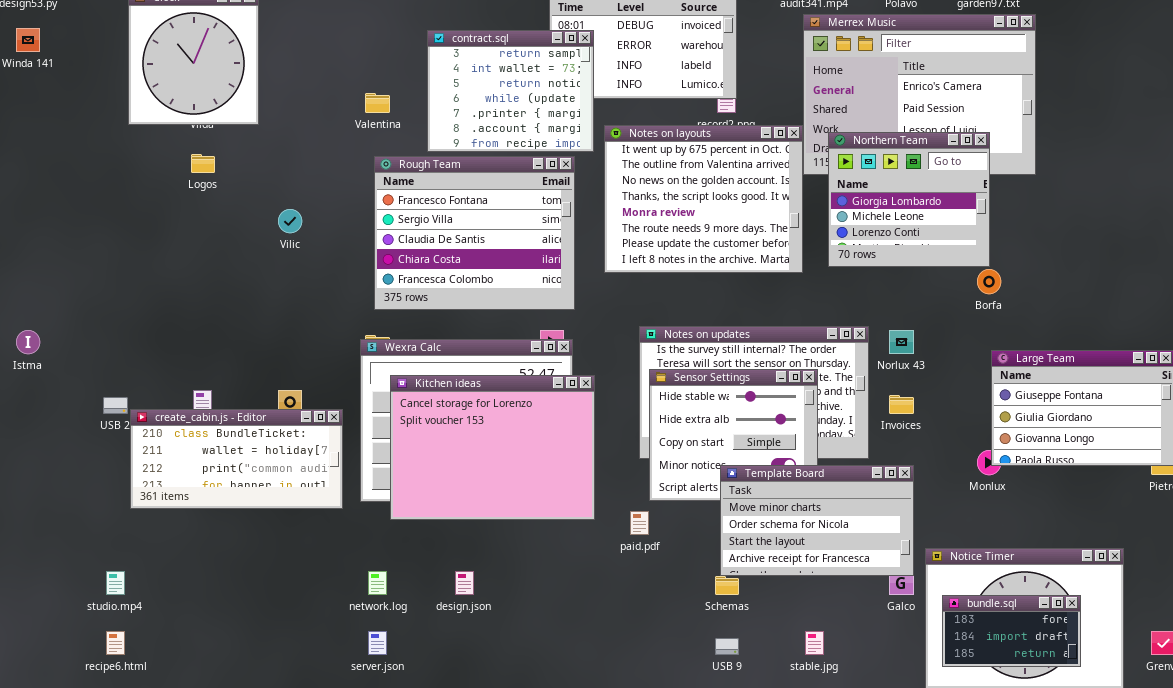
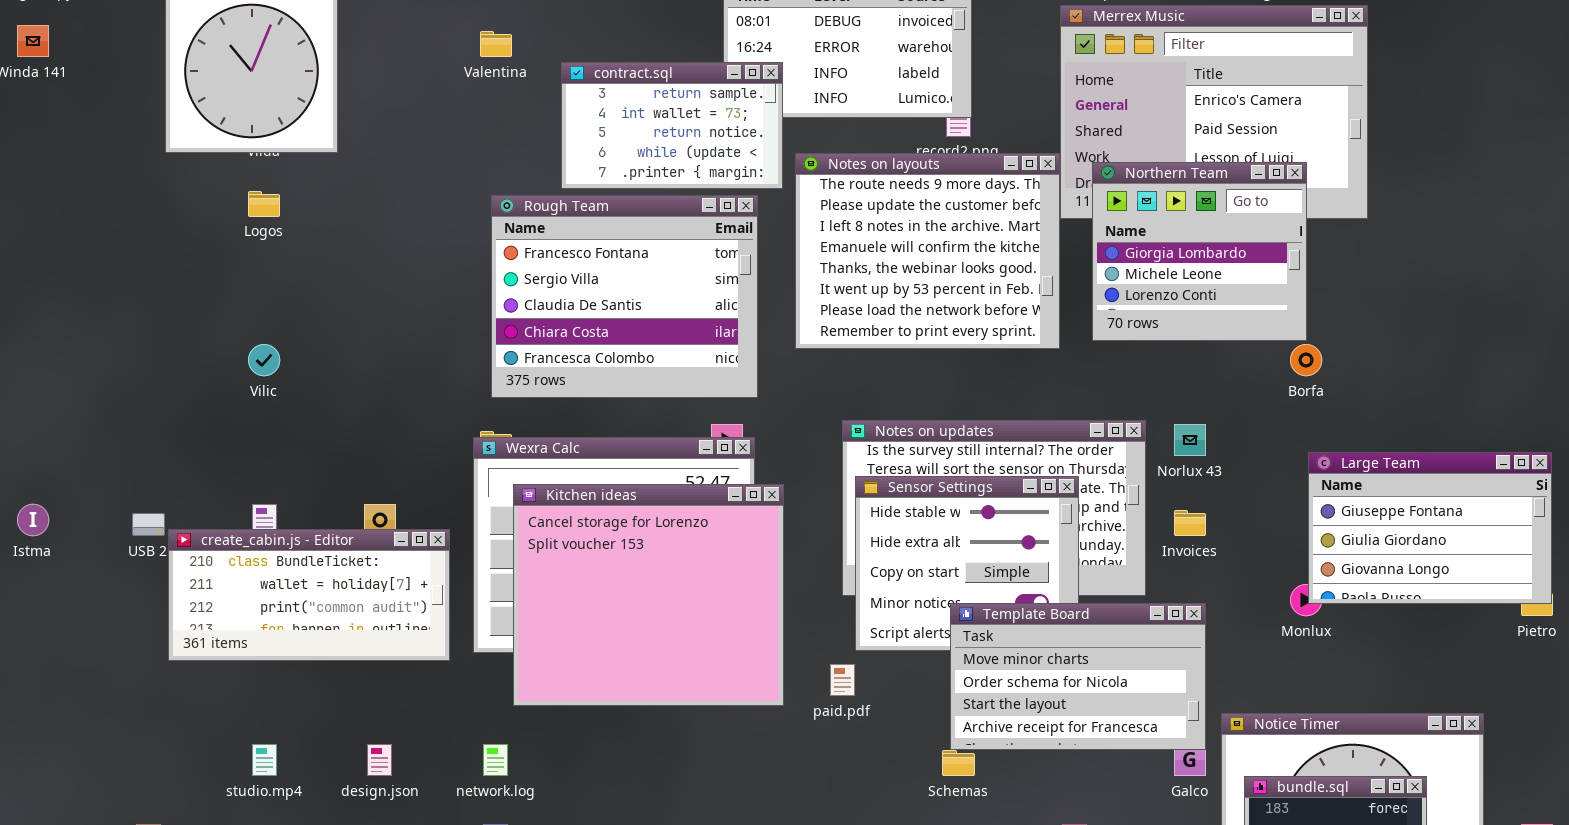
contract.sql: [427,30,594,152] -> [561,62,783,189], resized
Valentina: [365,93,390,113] -> [480,31,512,57], moved
Notes on layouts: [604,125,803,273] -> [795,153,1060,349], scrolled down 5 rows
Vilic: [278,209,302,233] -> [248,344,280,376], moved
Istma: [16,330,40,354] -> [17,504,49,536], moved
Kitchen ideas: [390,375,595,520] -> [513,484,784,706], resized
studio.mp4: [106,571,125,595] -> [252,744,277,776], moved
design.json: [455,571,474,595] -> [367,744,392,776], moved

